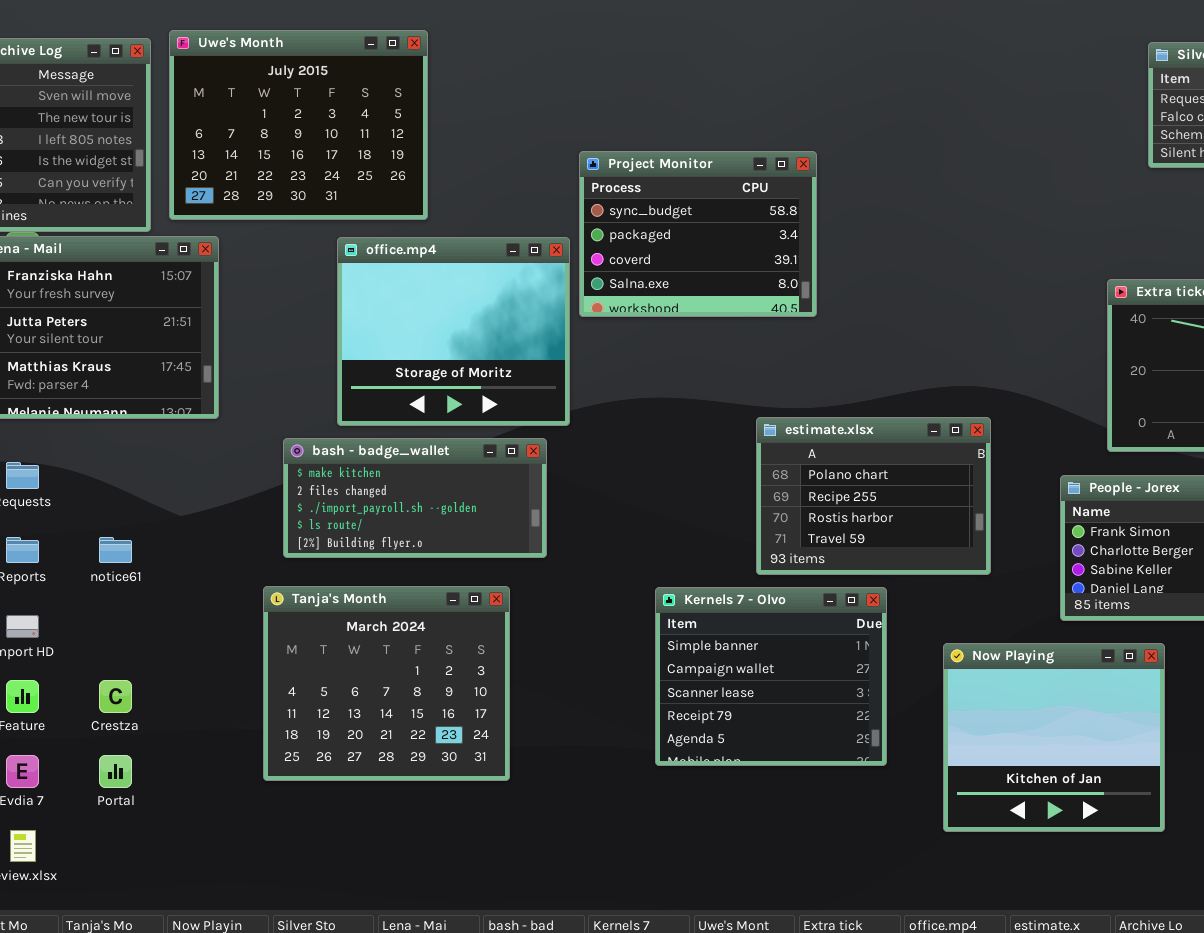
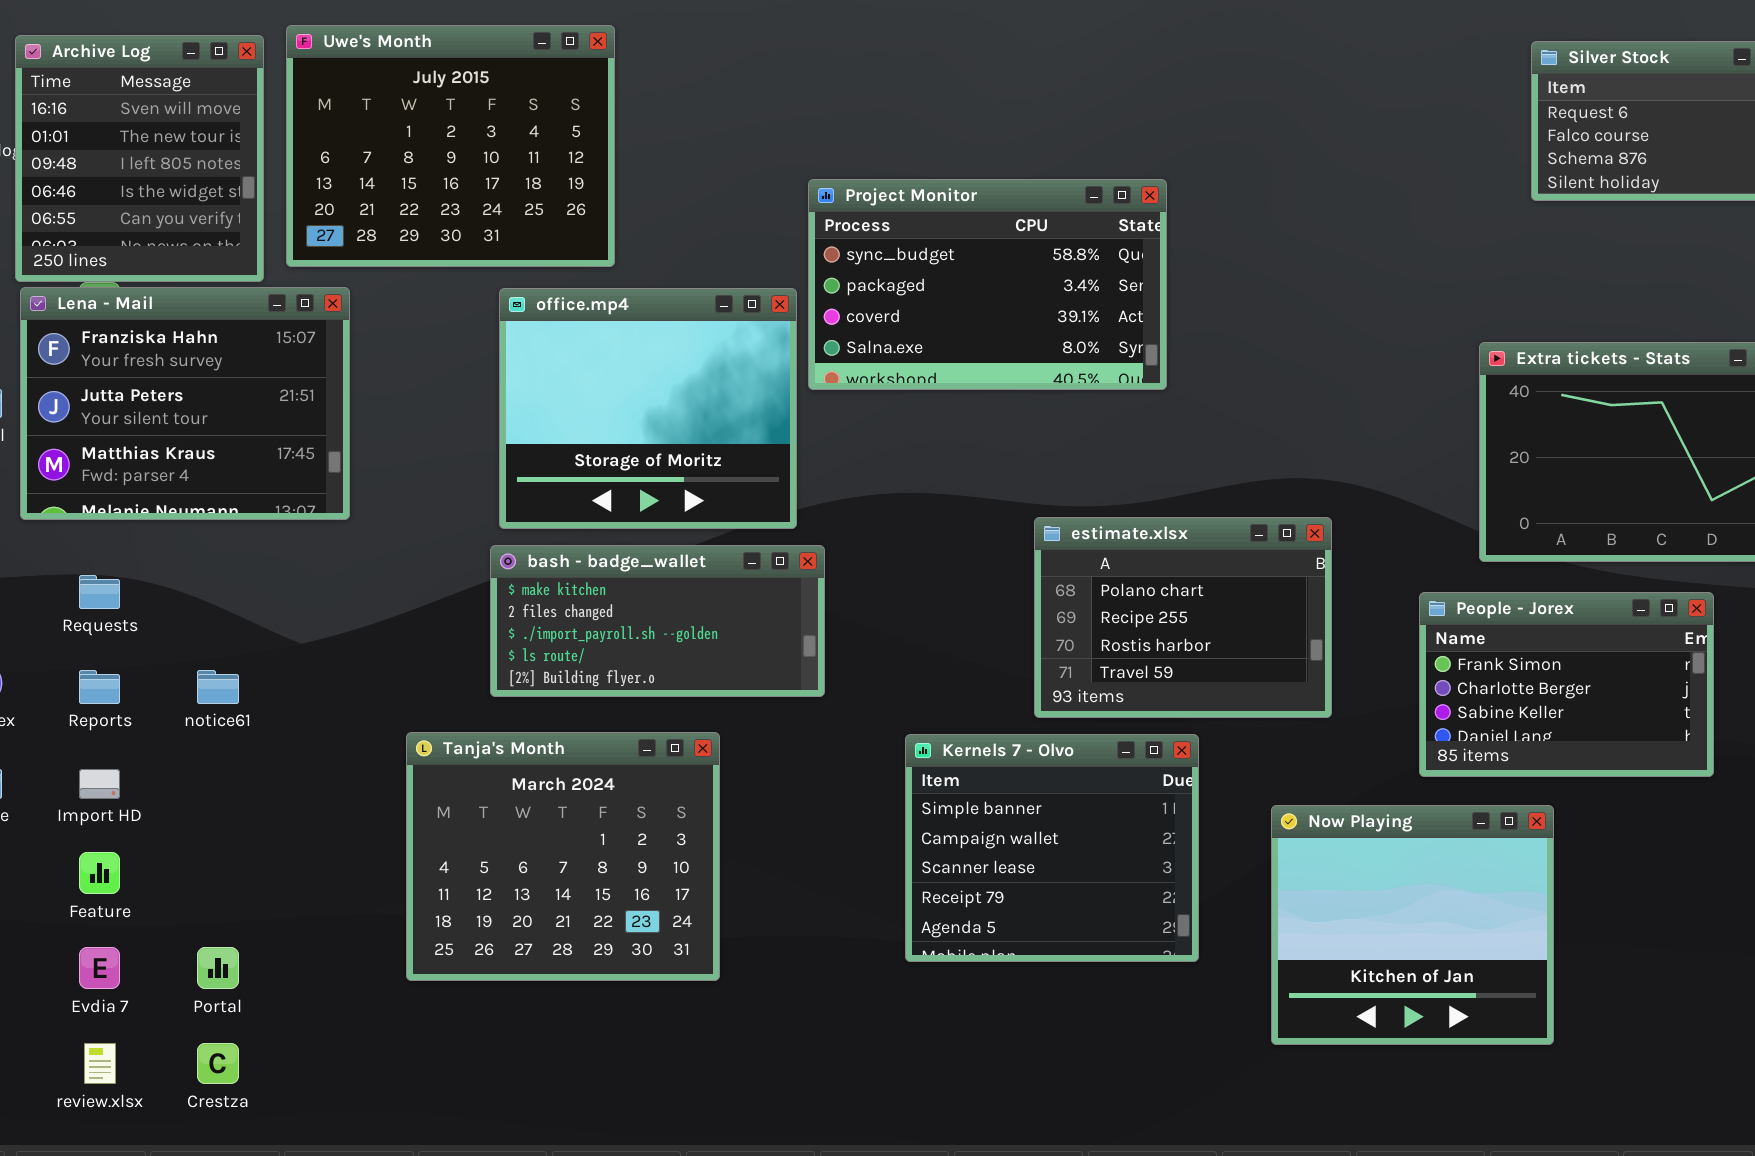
Project Monitor: [579,151,817,317] -> [808,179,1167,390], resized
bash - badge_wallet: [283,438,547,558] -> [490,545,825,697], moved
Crestza: [99,680,132,713] -> [197,1043,239,1084], moved

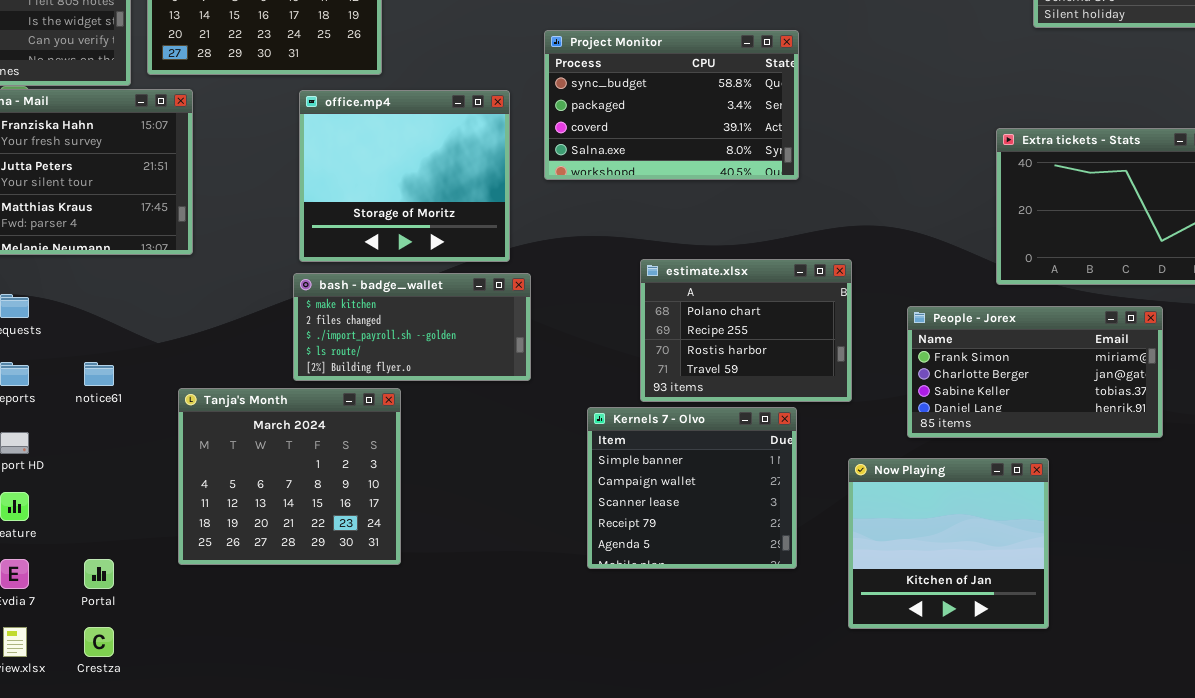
Project Monitor: [808,179,1167,390] -> [544,30,799,180], moved
estimate.xlsx: [1034,517,1332,718] -> [640,259,852,402], moved
People - Jorex: [1419,592,1714,777] -> [907,306,1163,438], resized
Tanja's Month: [406,732,720,981] -> [178,388,401,565], moved

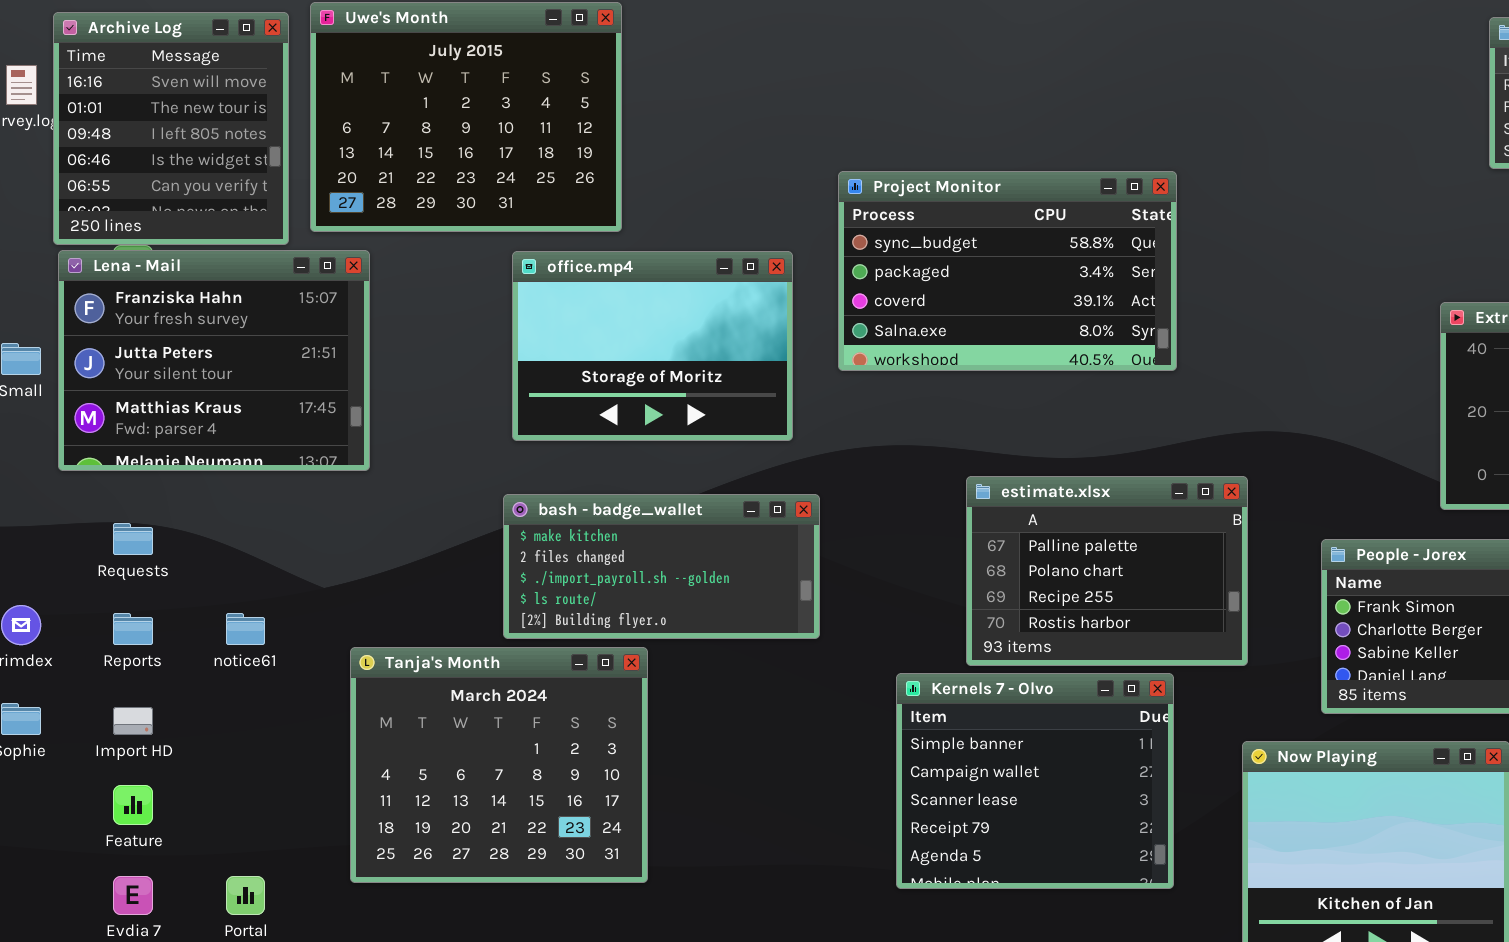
office.mp4: [299,90,510,262] -> [512,251,793,441], resized
estimate.xlsx: [640,259,852,402] -> [966,476,1248,666], scrolled up 1 row

